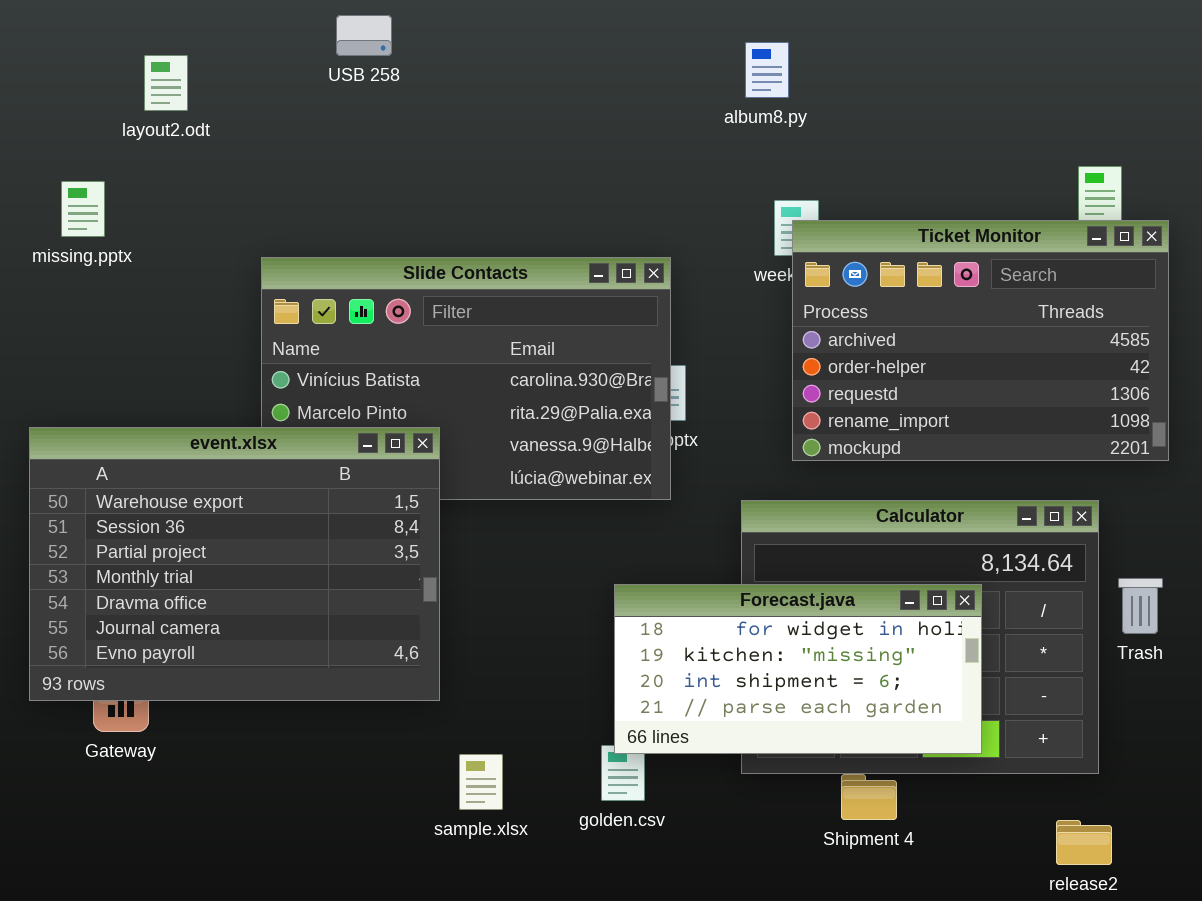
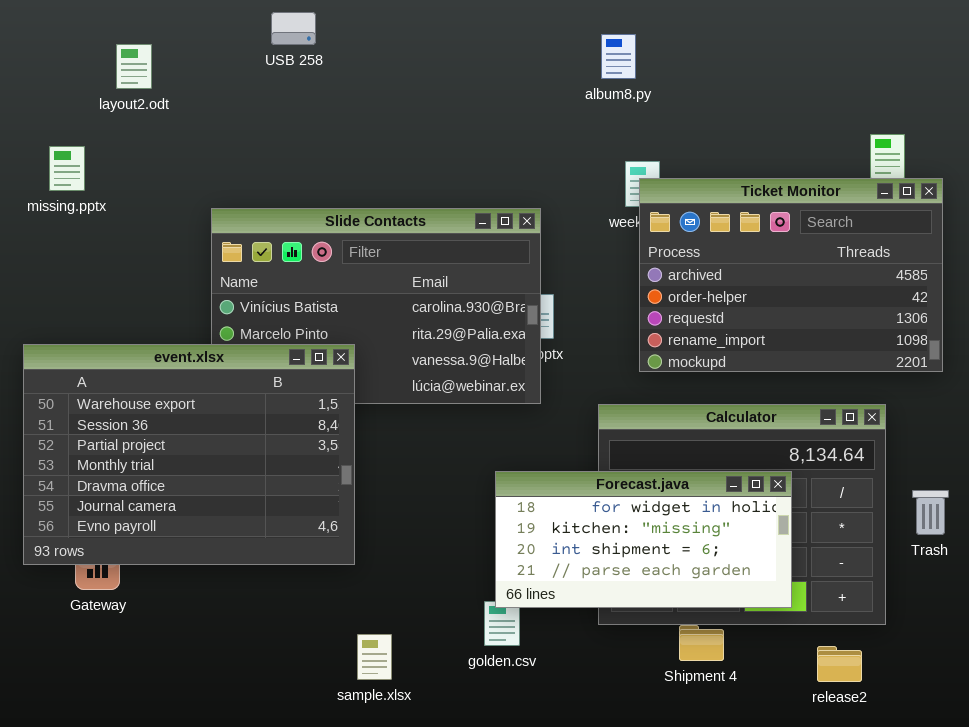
Trash: [1118,578,1163,634] -> [912,490,949,535], moved
sample.xlsx: [459,754,503,810] -> [357,634,392,680], moved
release2: [1056,820,1112,865] -> [817,646,862,682], moved

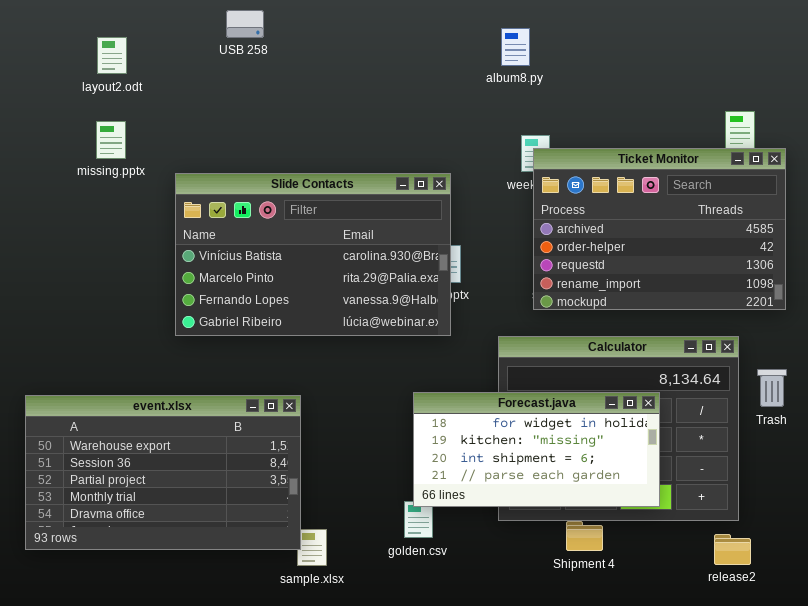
missing.pptx: [49,146,85,191] -> [96,121,126,159], moved
event.xlsx: [23,344,355,565] -> [25,395,301,550], moved, resized
Trash: [912,490,949,535] -> [757,369,787,407], moved
release2: [817,646,862,682] -> [714,534,751,565], moved

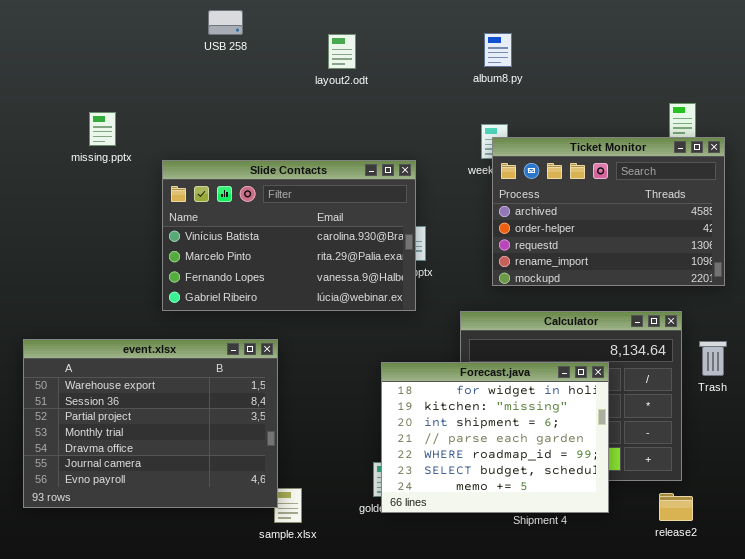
album8.py: [501,28,530,66] -> [484,33,512,67], moved
layout2.odt: [97,37,127,74] -> [328,34,356,69], moved
Forecast.java: [413,392,660,507] -> [381,362,609,513], resized
event.xlsx: [25,395,301,550] -> [23,339,278,508], resized

